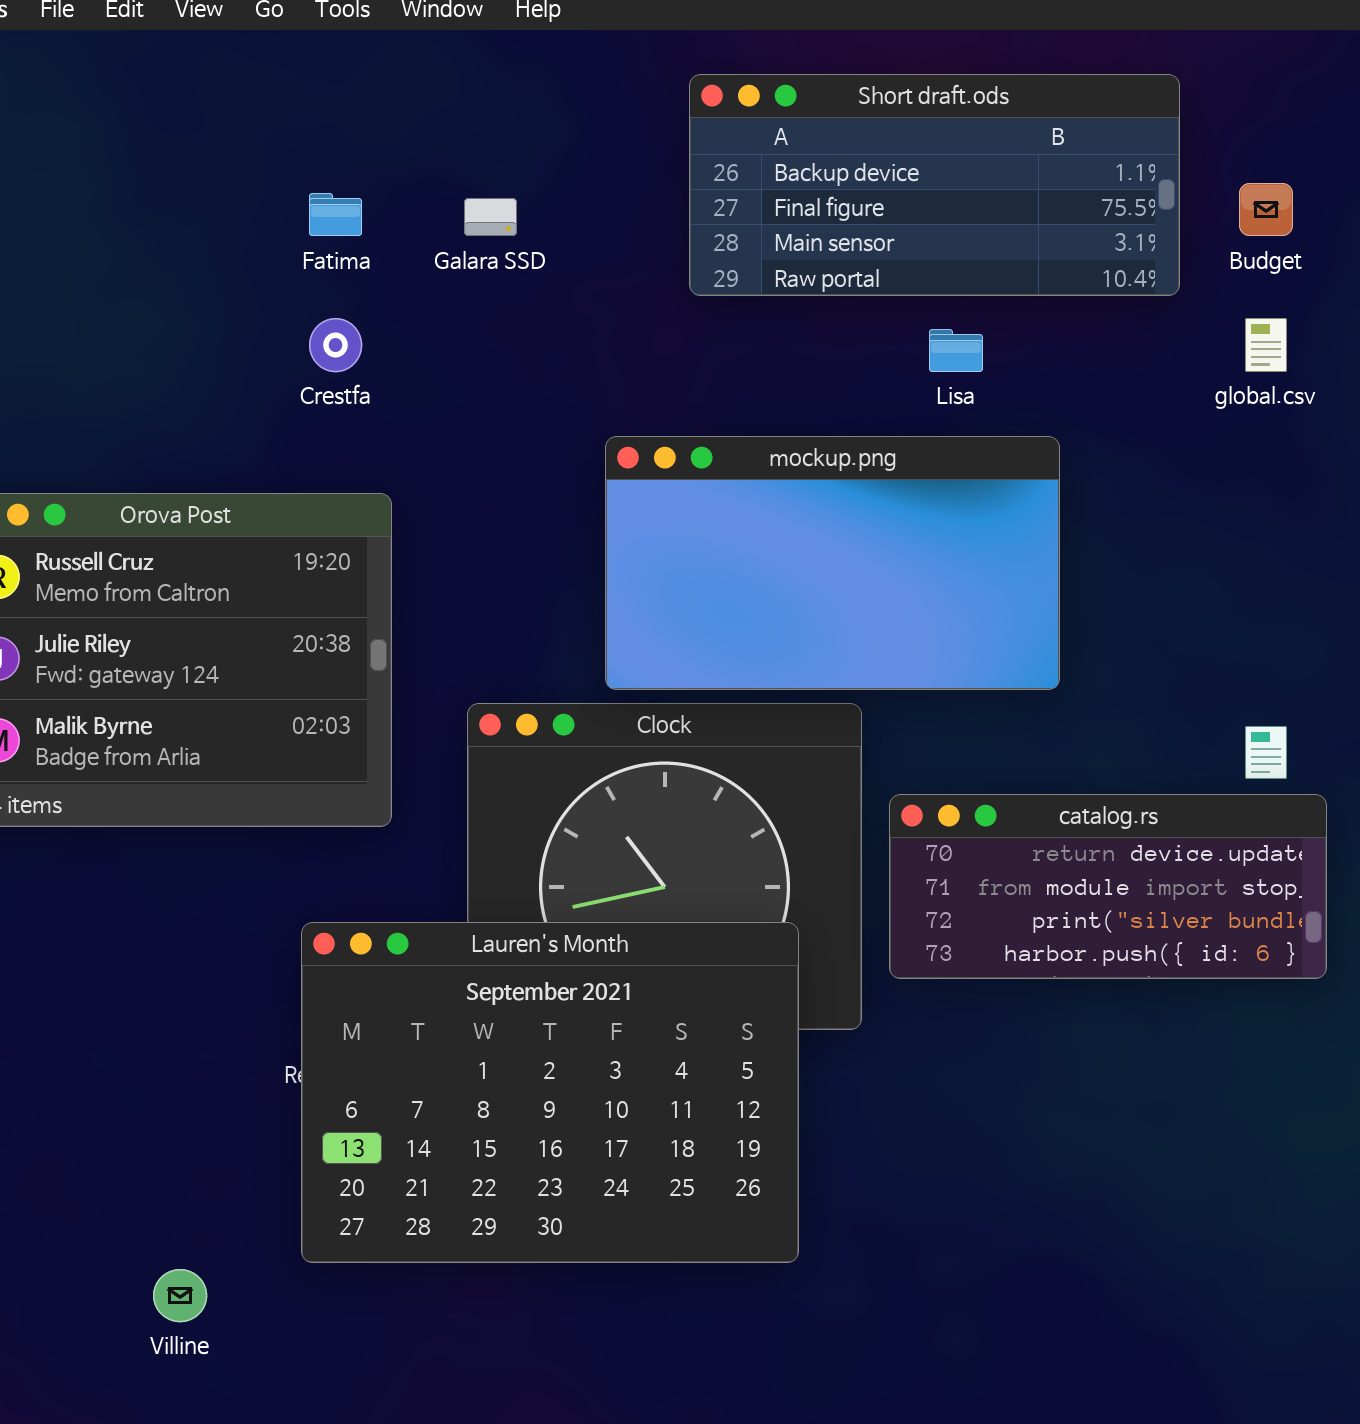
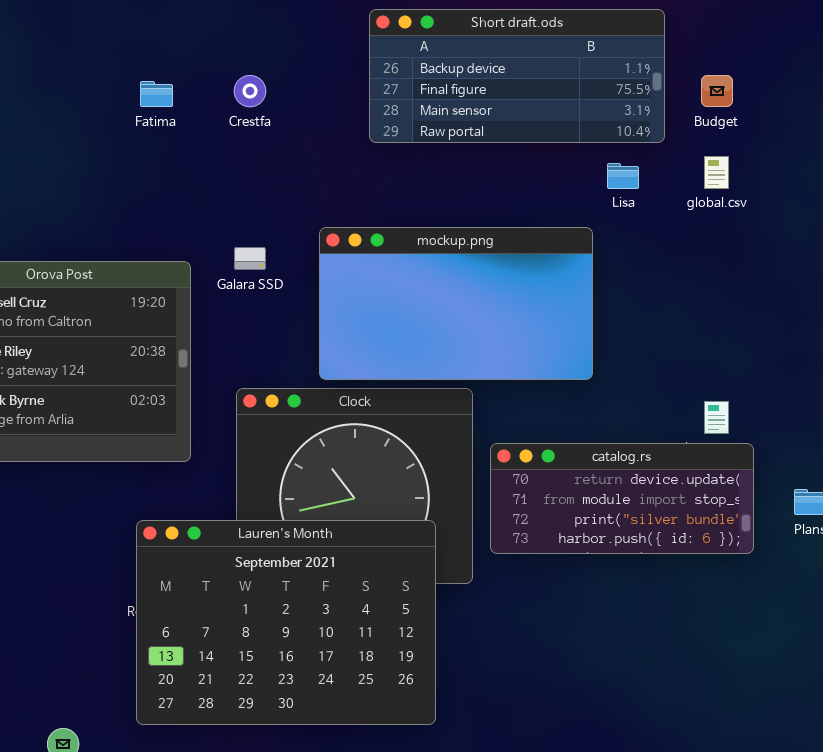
Galara SSD: [464,198,517,236] -> [234,247,266,270], moved
Crestfa: [309,318,362,372] -> [234,75,266,107], moved
Lisa: [929,329,983,372] -> [607,163,639,189], moved

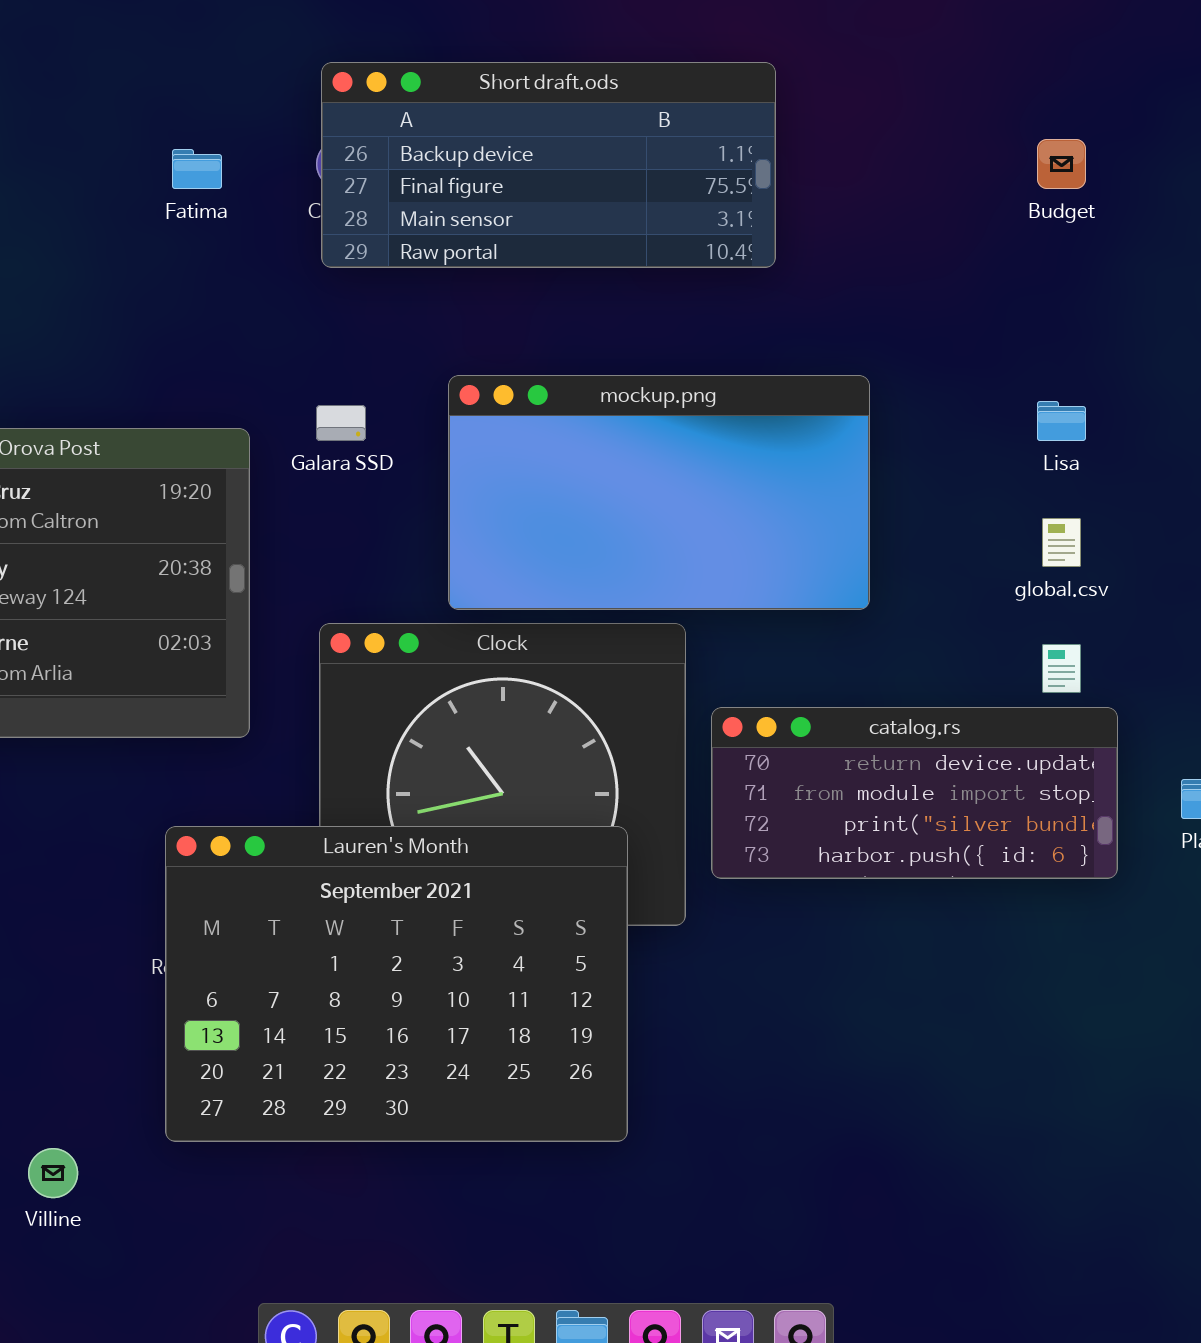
Short draft.ods: [369,9,665,143] -> [321,62,776,268], moved
global.csv: [704,156,729,189] -> [1042,518,1081,567], moved
Lisa: [607,163,639,189] -> [1037,401,1086,441], moved

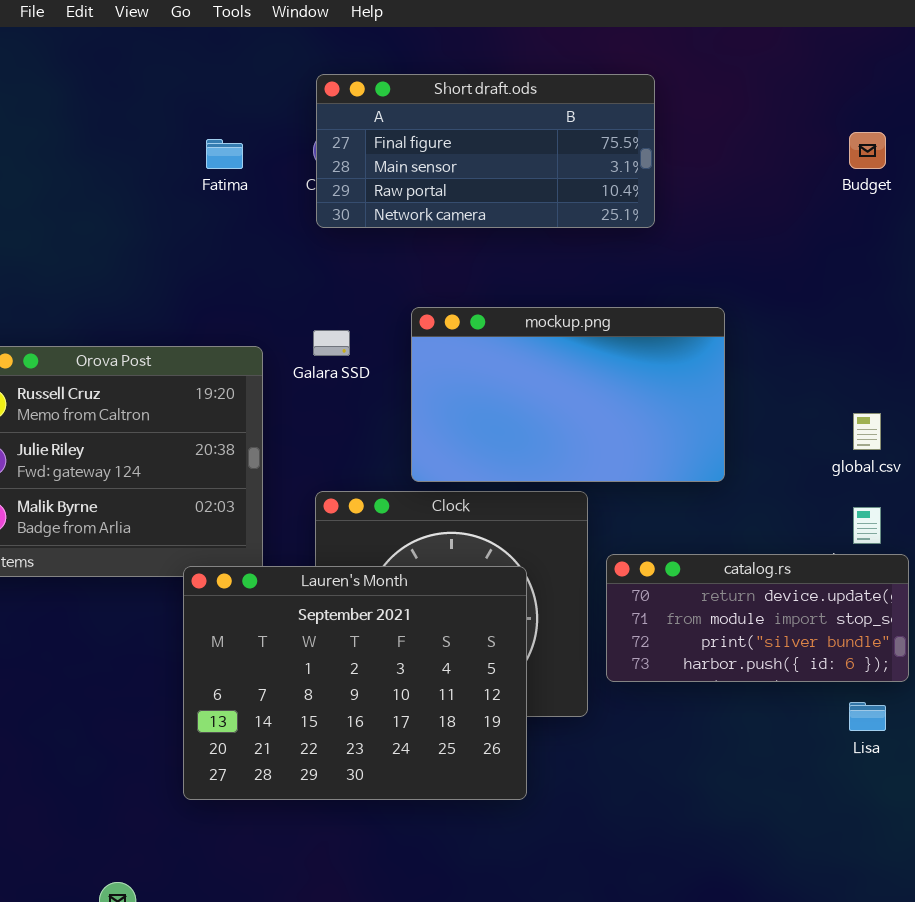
Short draft.ods: [321,62,776,268] -> [316,74,655,228], scrolled down 1 row
Lisa: [1037,401,1086,441] -> [849,702,886,731], moved
Lauren's Month: [165,826,628,1142] -> [183,566,527,800], moved

